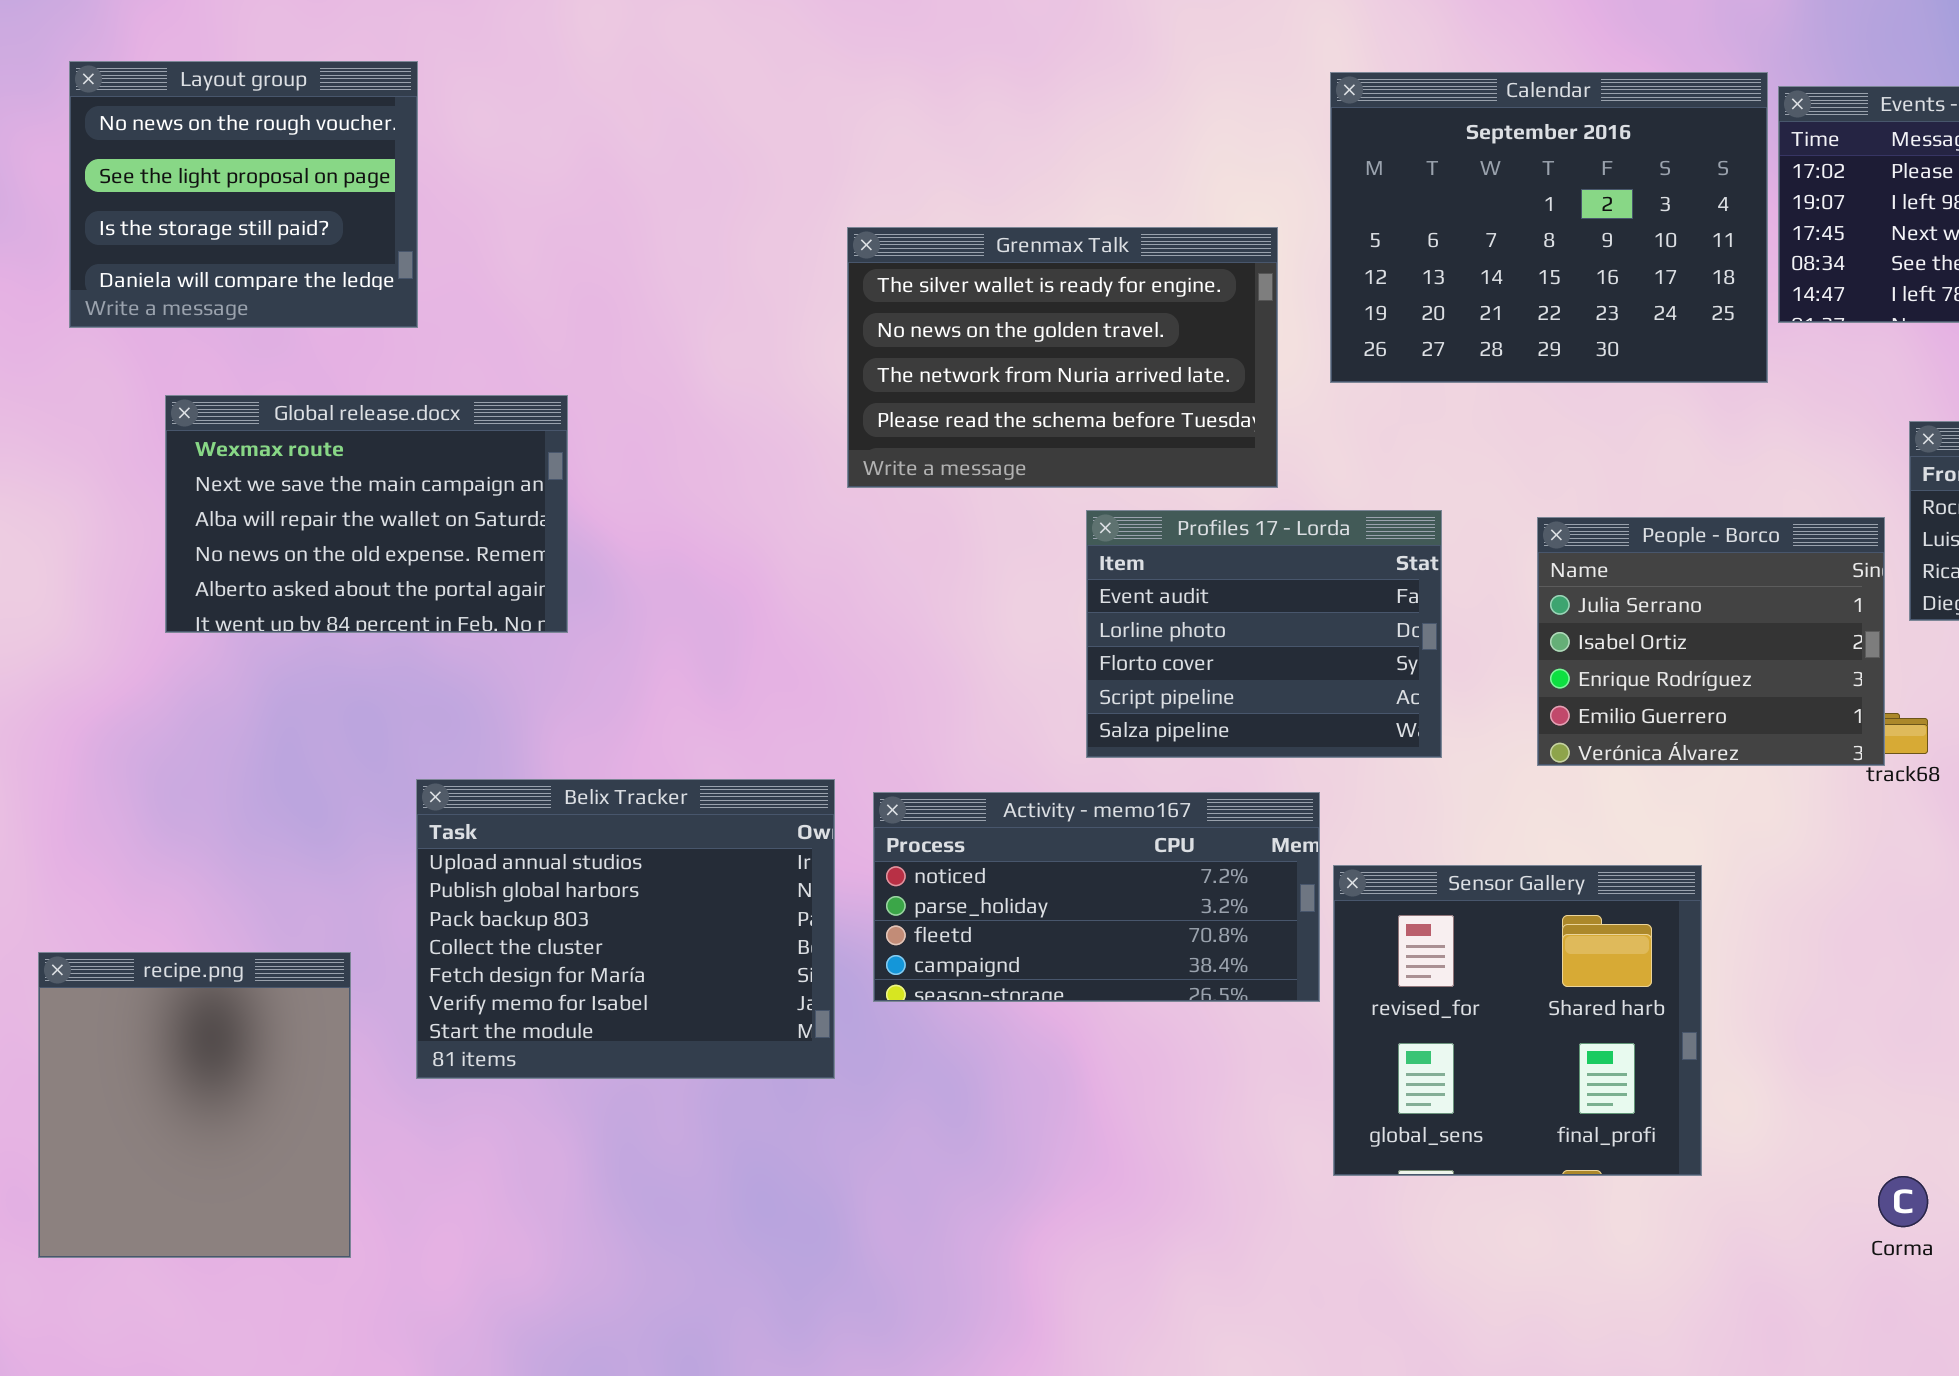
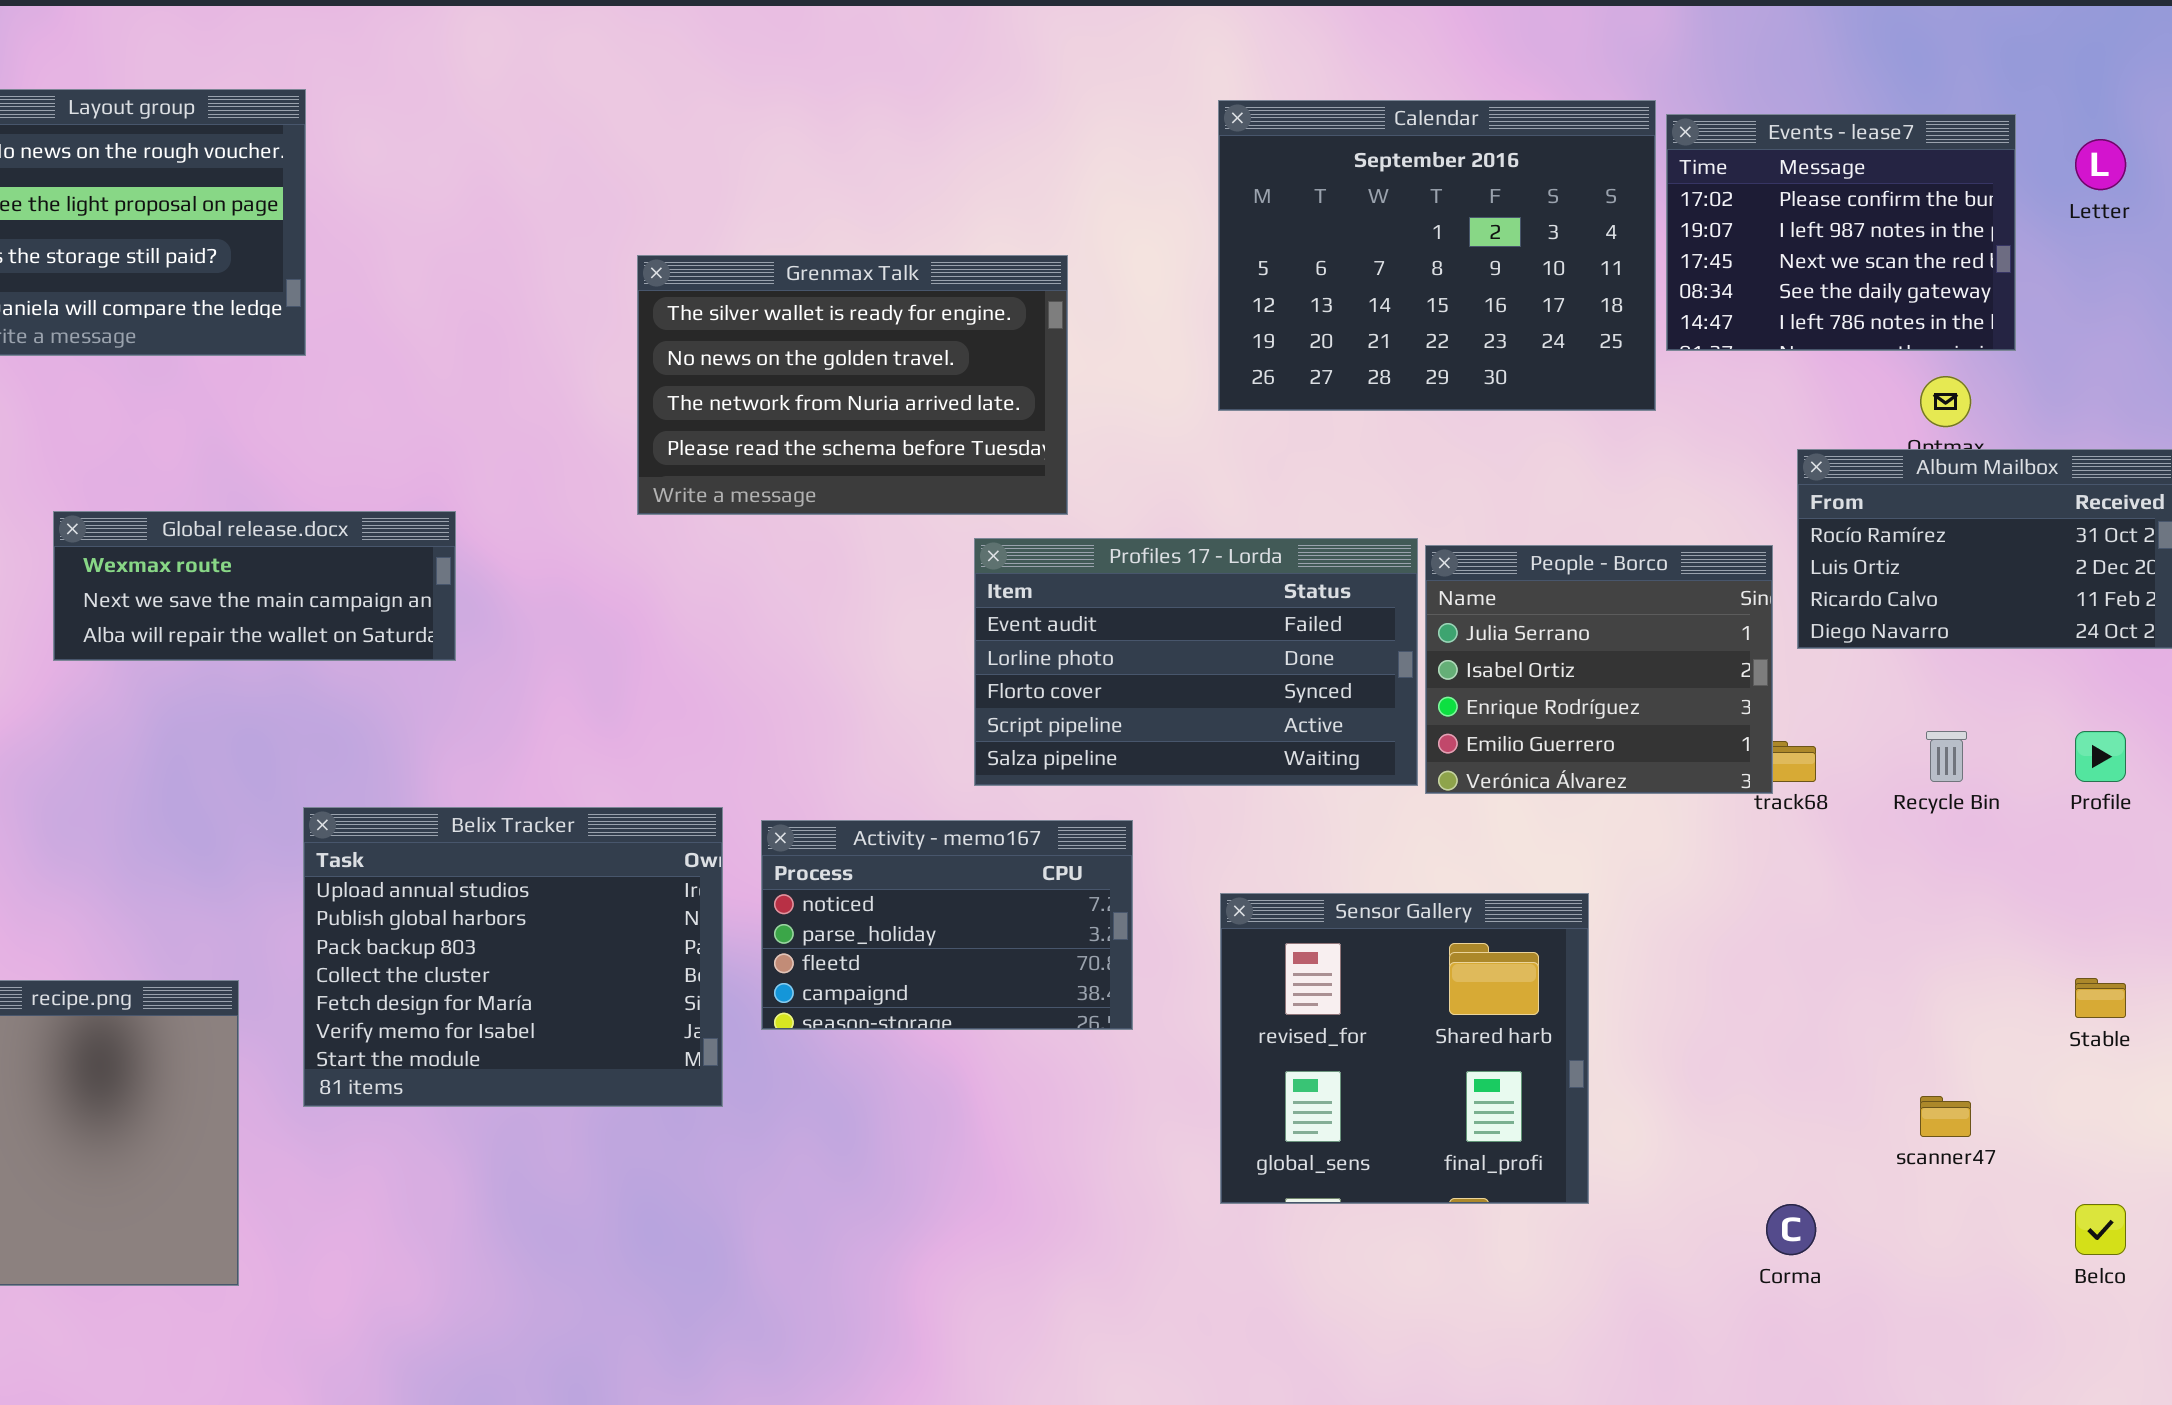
Grenmax Talk: [847,227,1278,488] -> [637,255,1068,515], moved
Global release.docx: [165,395,568,633] -> [53,511,456,661], resized
Profiles 17 - Lorda: [1086,510,1442,758] -> [974,538,1418,786], resized
Activity - memo167: [873,792,1320,1002] -> [761,820,1133,1030], resized

